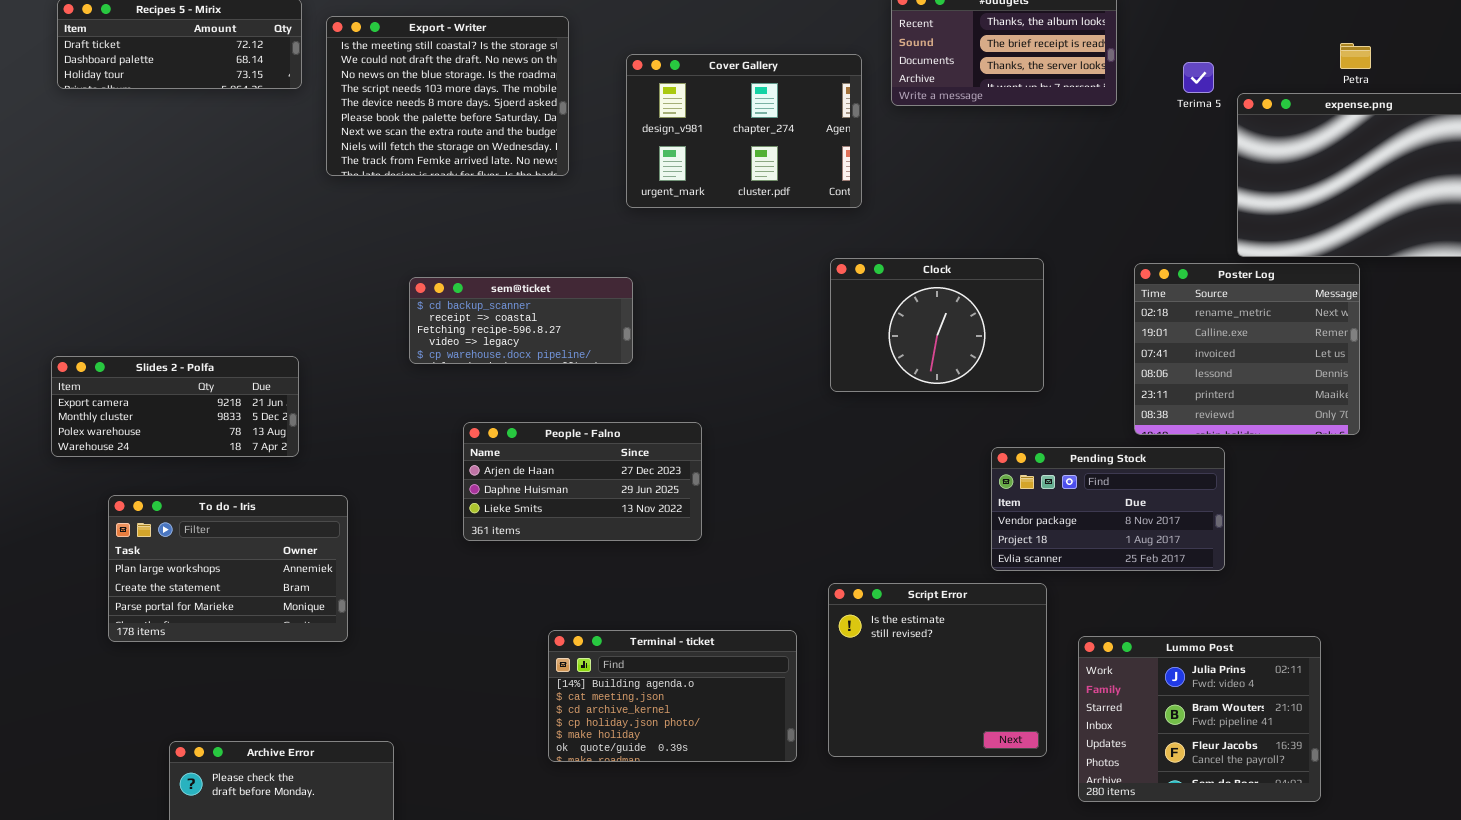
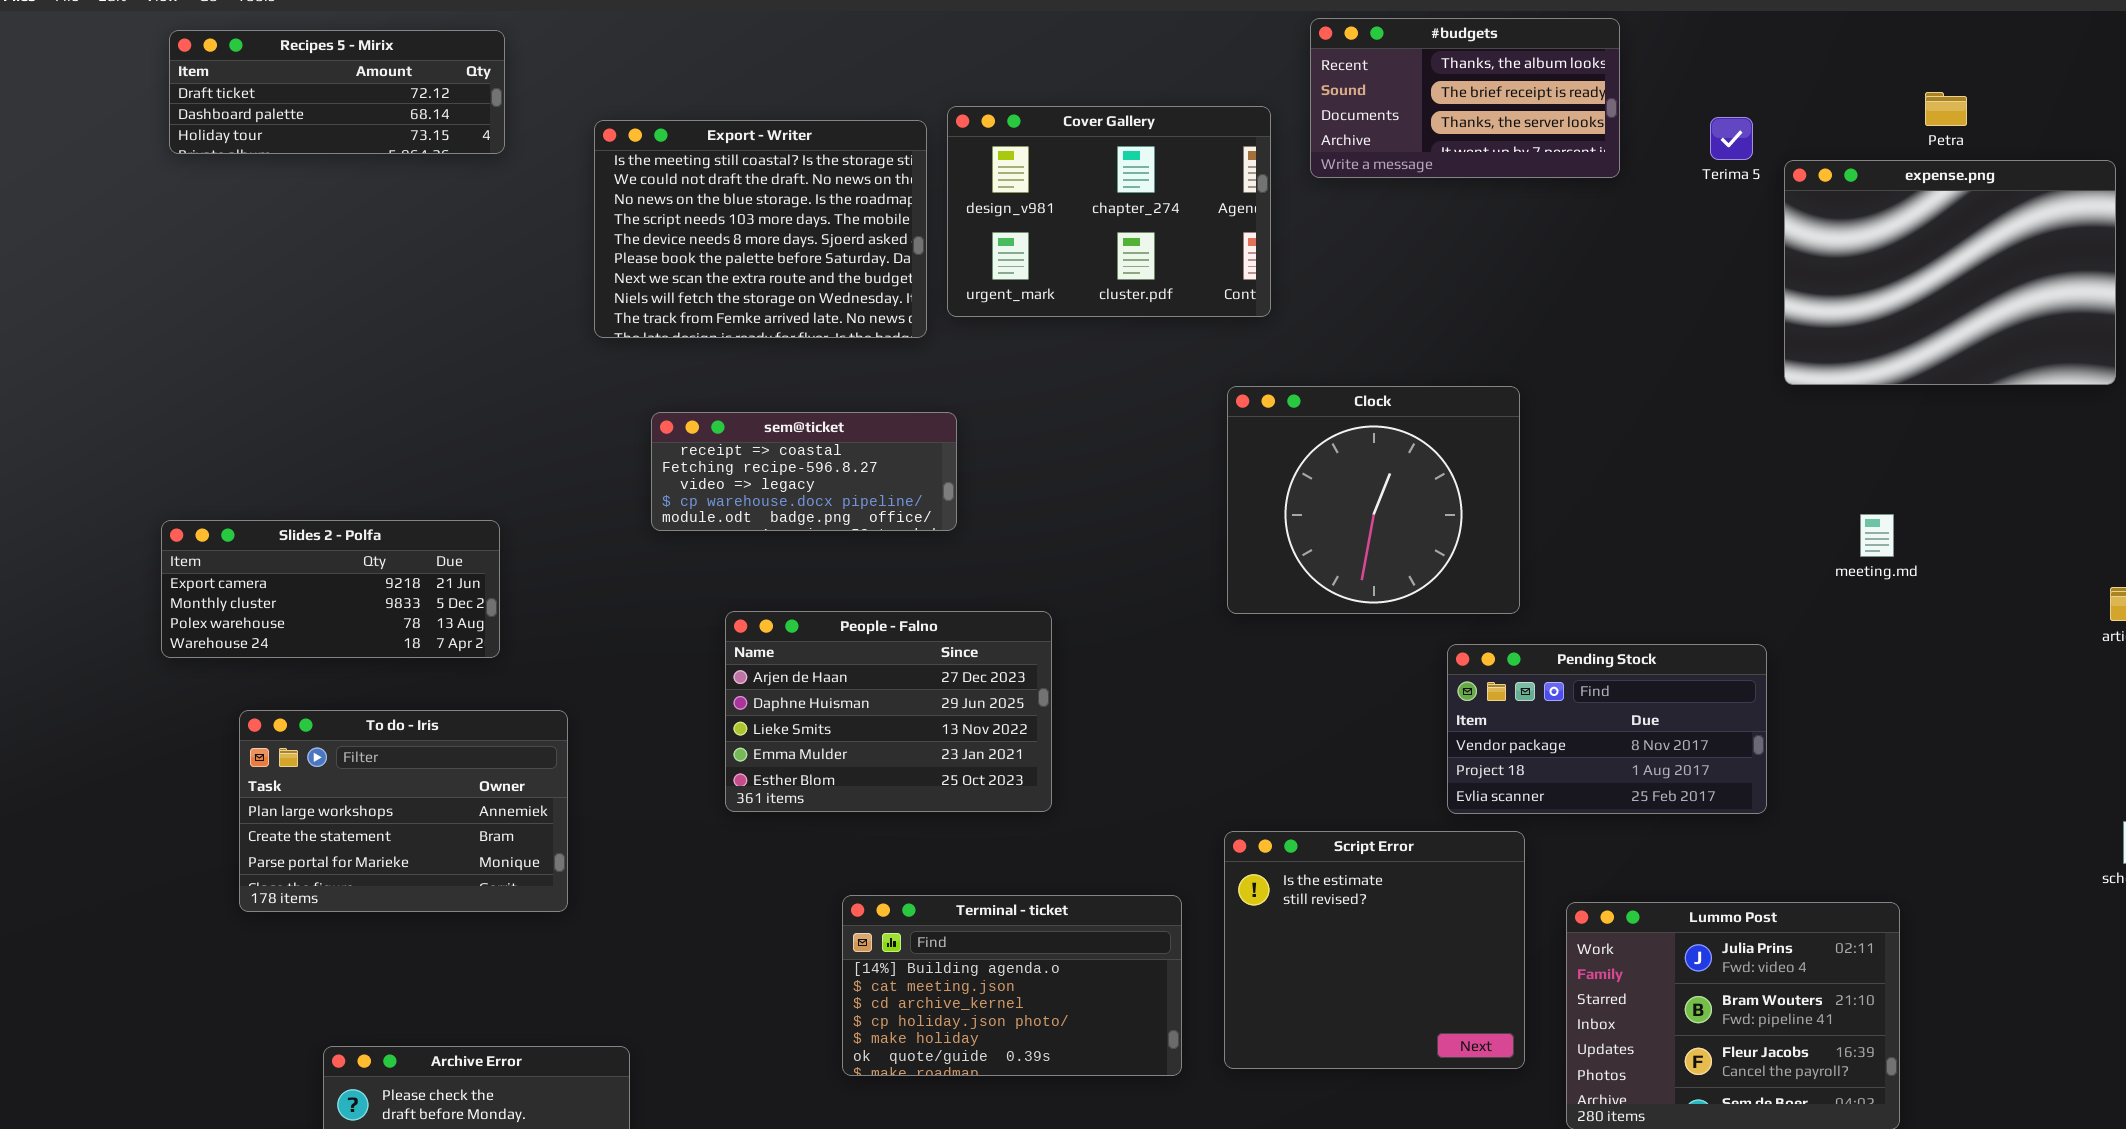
Export - Writer: [326,16,569,176] -> [594,120,927,338], moved
Clock: [830,258,1044,392] -> [1227,386,1520,614], resized
Poster Log: [1134,263,1360,435] -> none, closed
sem@ticket: [409,277,633,364] -> [651,412,957,531], scrolled down 1 row
People - Falno: [463,422,702,541] -> [725,611,1052,812], resized

